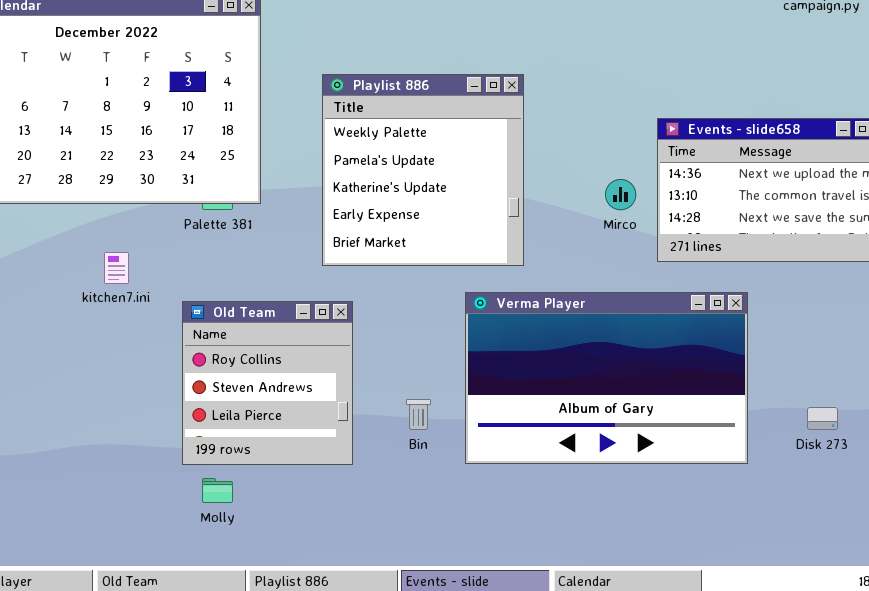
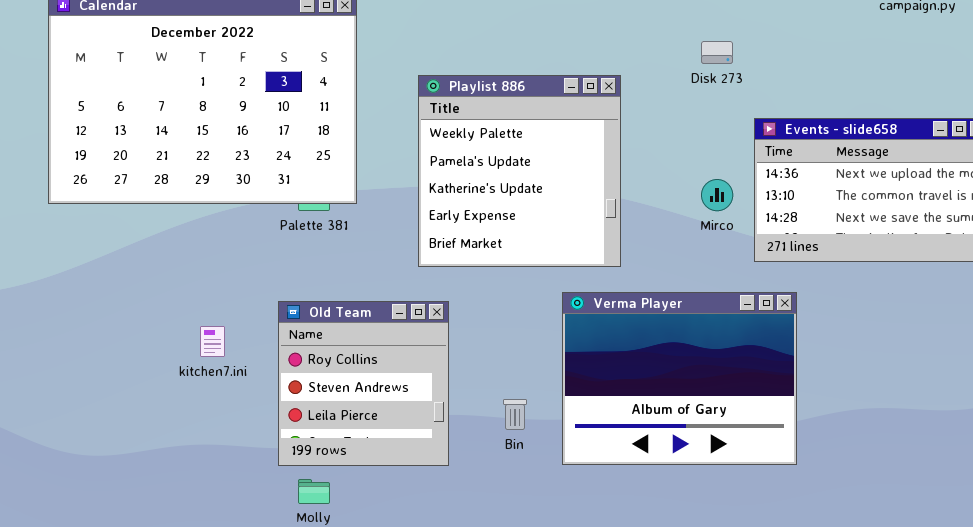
kitchen7.ini: [104,252,129,284] -> [200,326,225,357], moved
Verma Player: [465,292,748,464] -> [562,292,797,465], resized
Disk 273: [807,407,838,430] -> [701,41,733,64], moved

